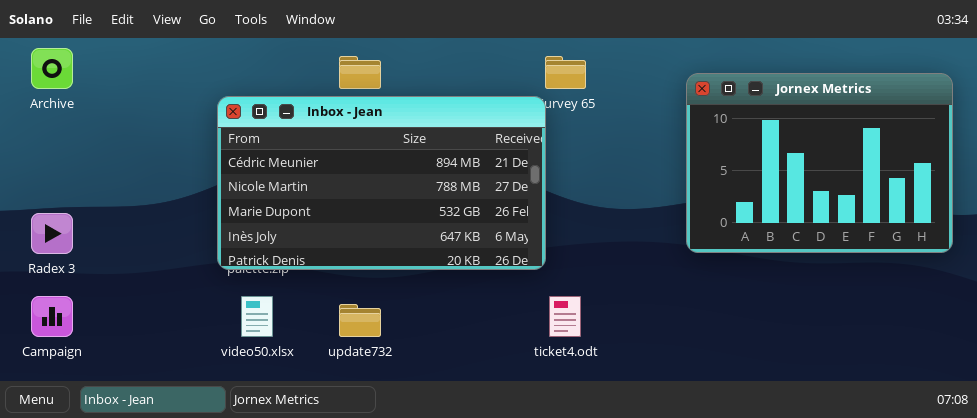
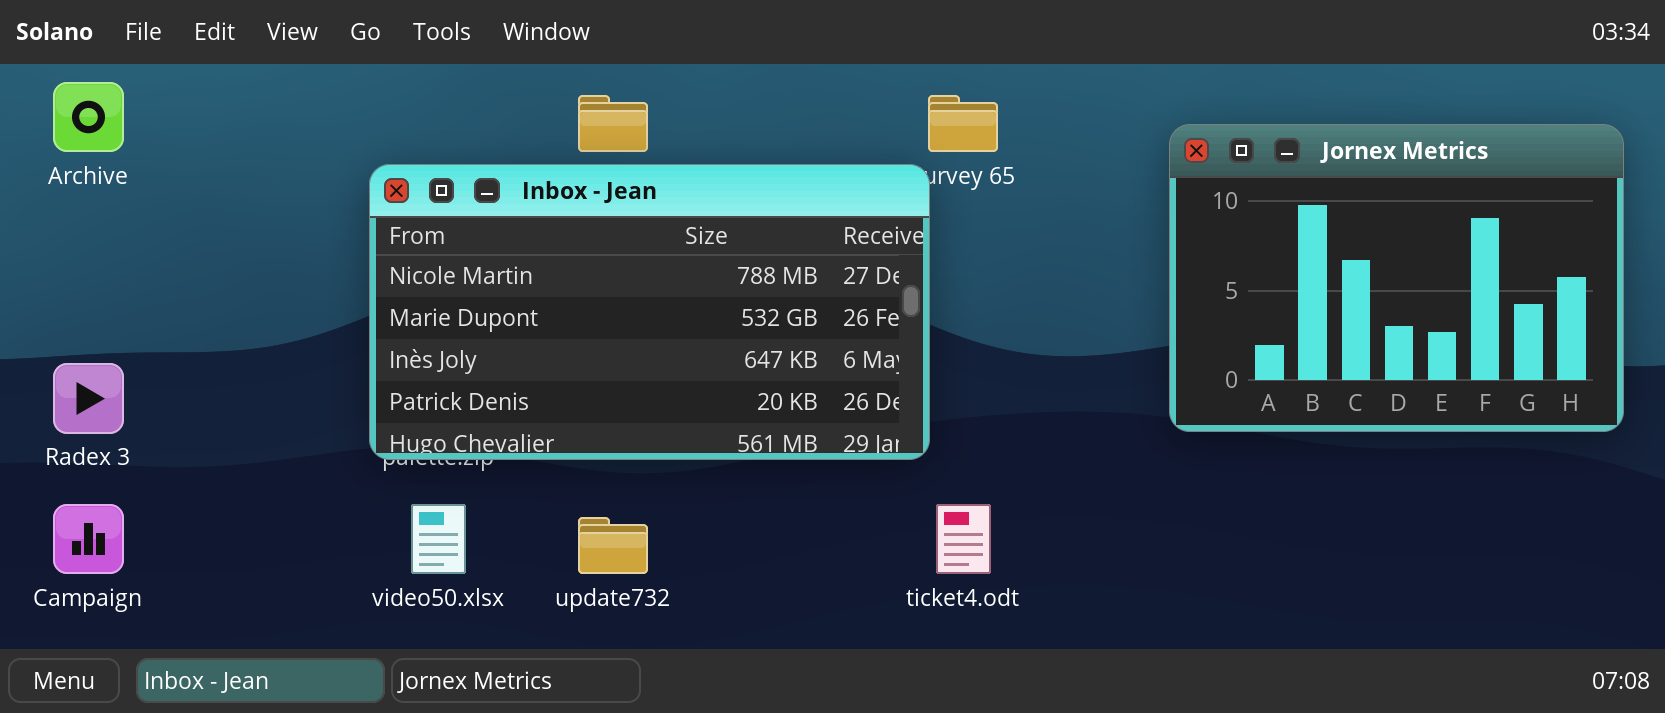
Inbox - Jean: [217,96,546,270] -> [369,164,930,460], scrolled down 1 row

